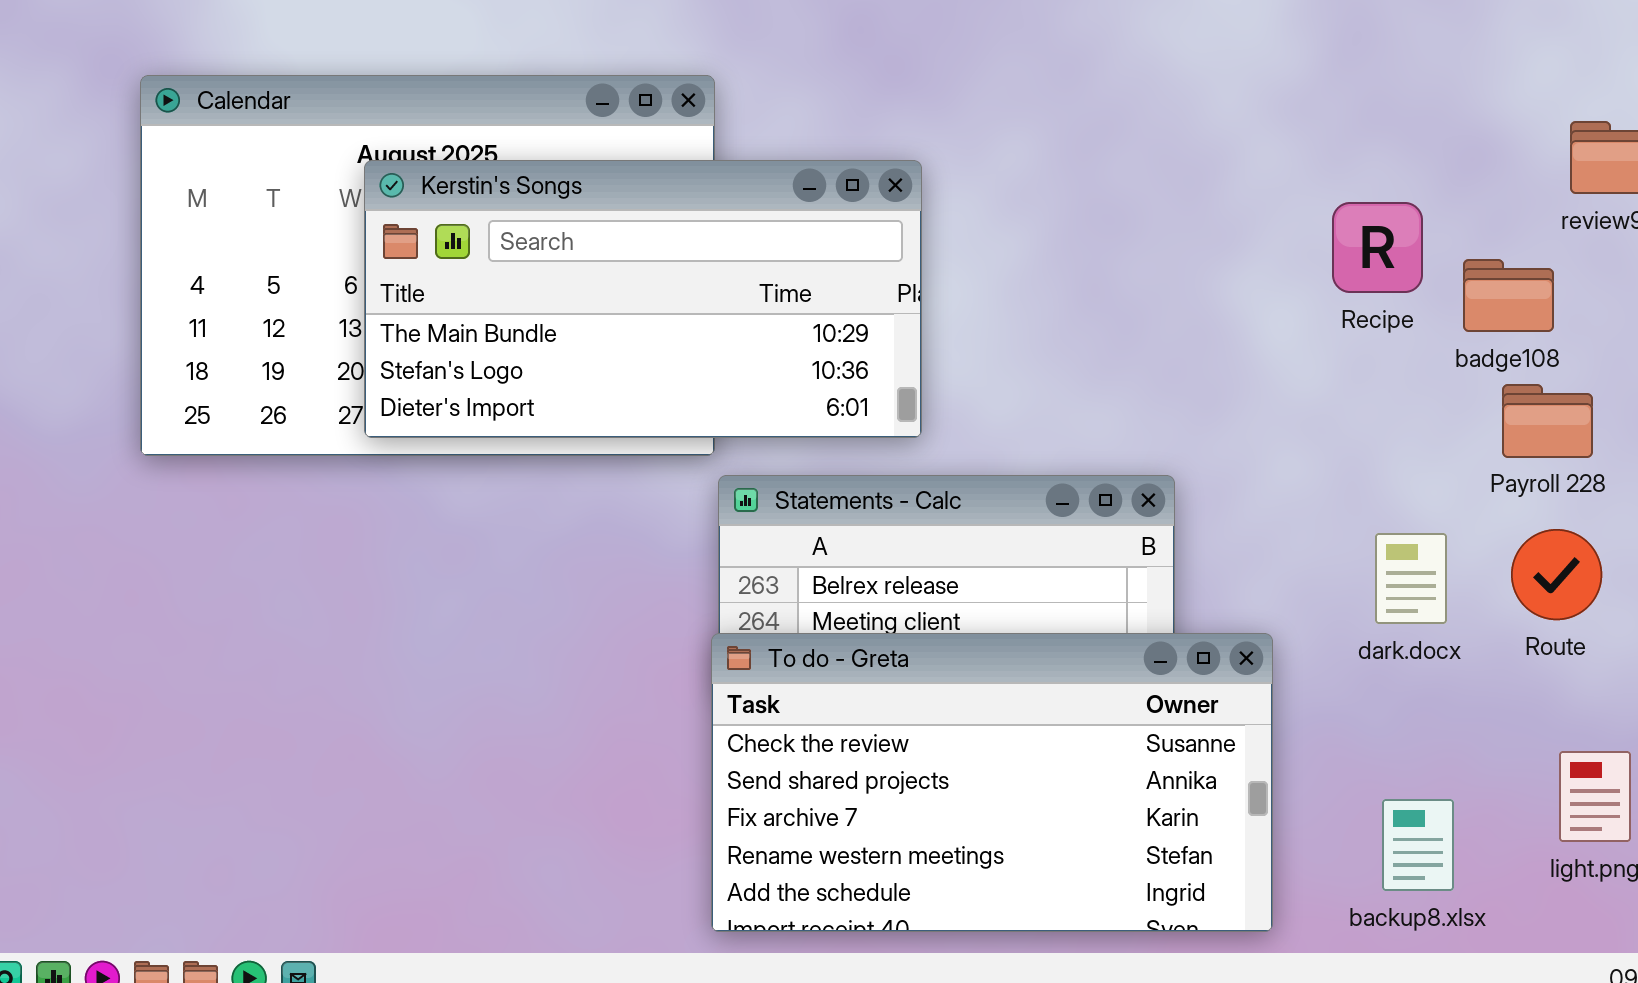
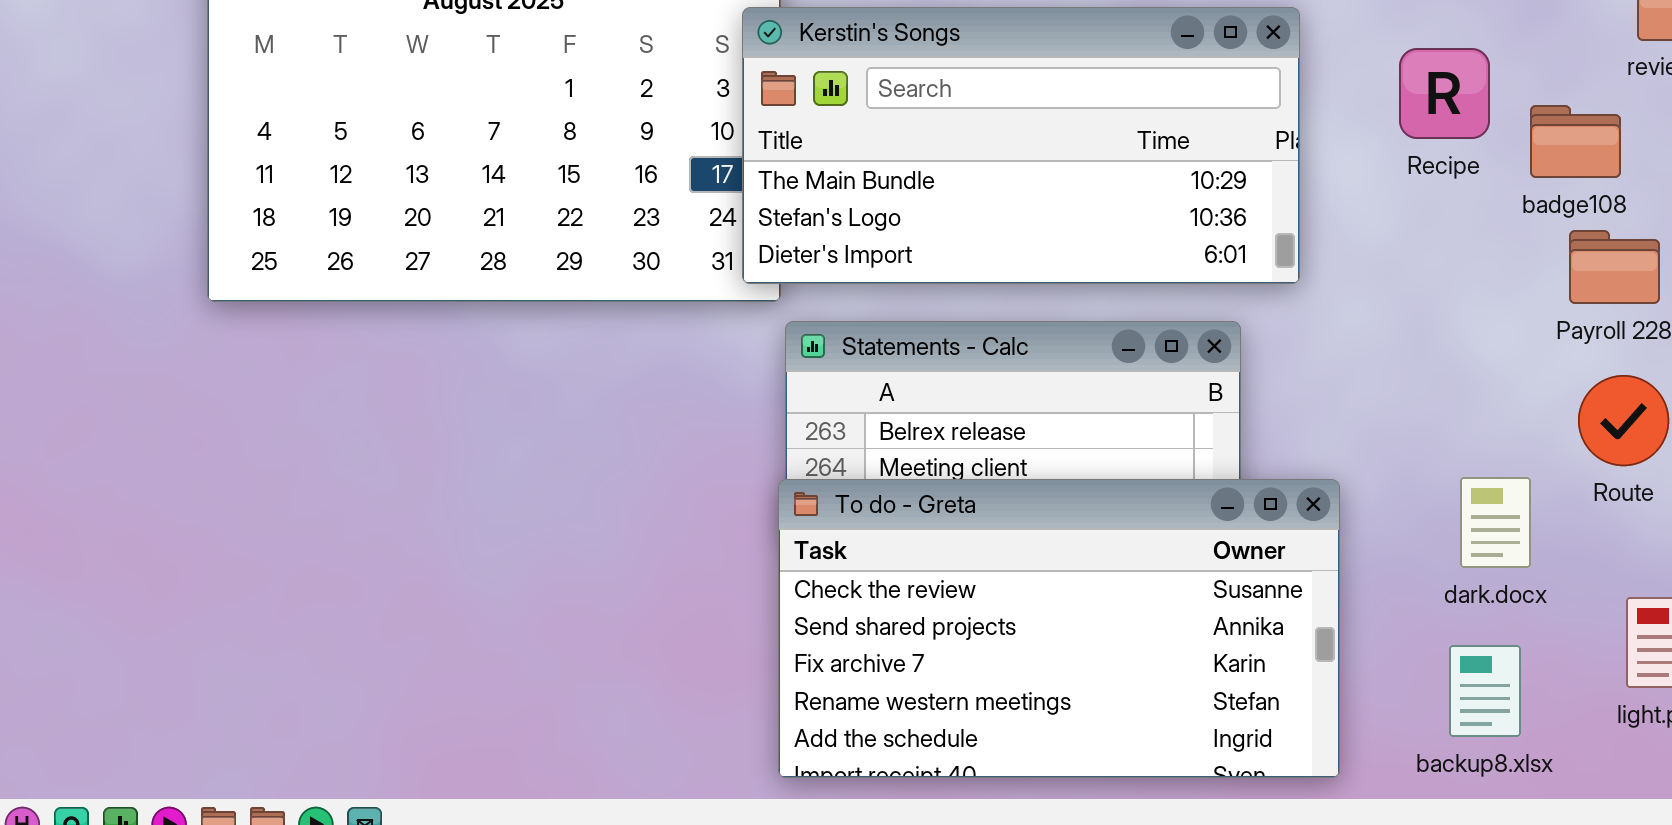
Kerstin's Songs: [364,160,922,438] -> [742,7,1300,284], moved
dark.docx: [1375,533,1447,624] -> [1460,477,1531,568], moved

